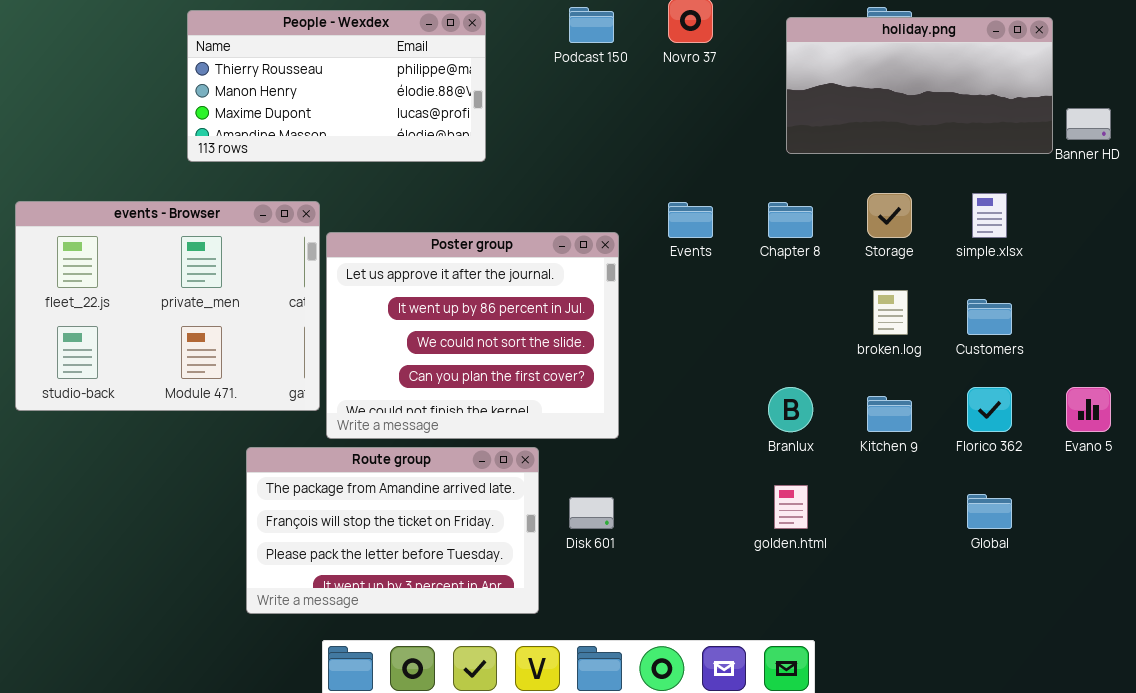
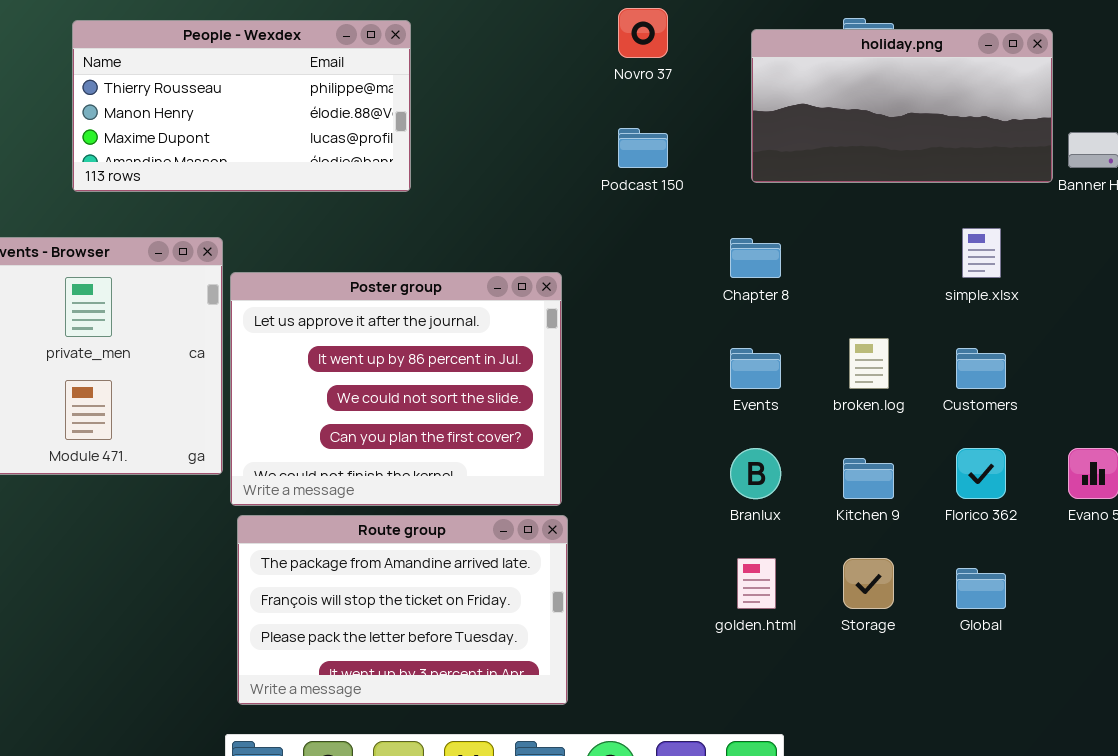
Podcast 150: [569,7,614,43] -> [618,128,668,168], moved
Storage: [867,193,912,238] -> [843,558,894,609], moved
Events: [668,202,713,238] -> [730,348,781,389], moved
Route group: [246,447,539,614] -> [237,515,568,705], moved

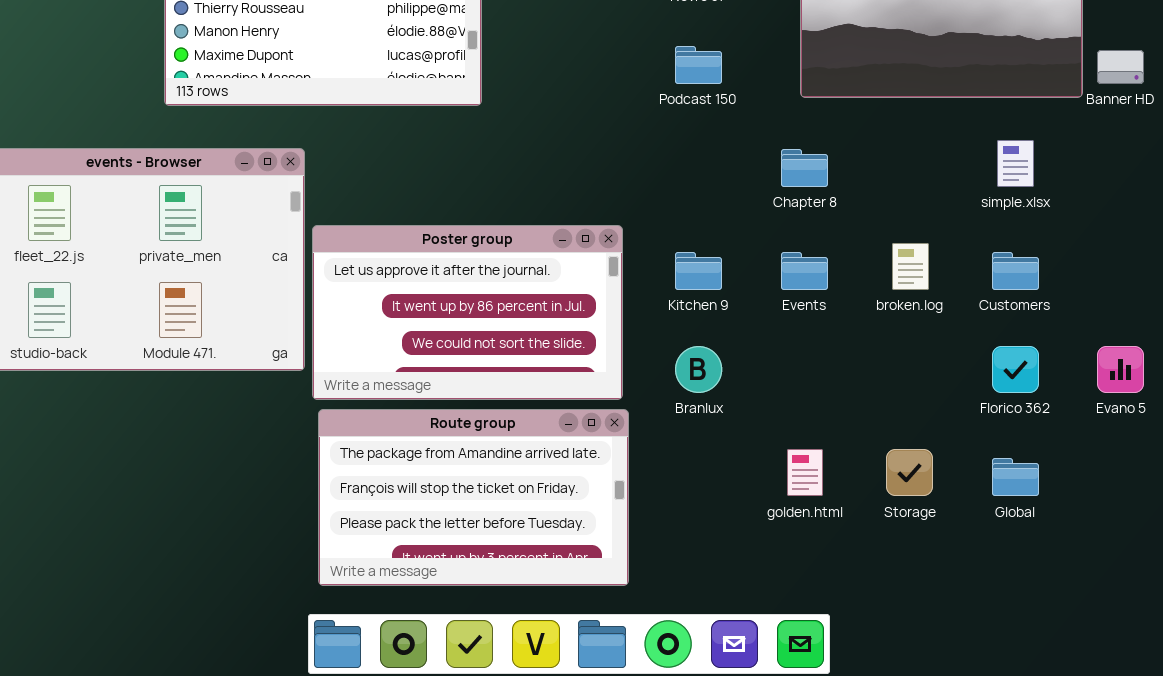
Poster group: [230,272,562,506] -> [312,225,623,400], resized
Branlux: [730,448,781,499] -> [675,346,722,393], moved
Kitchen 9: [843,458,894,499] -> [675,252,722,290], moved

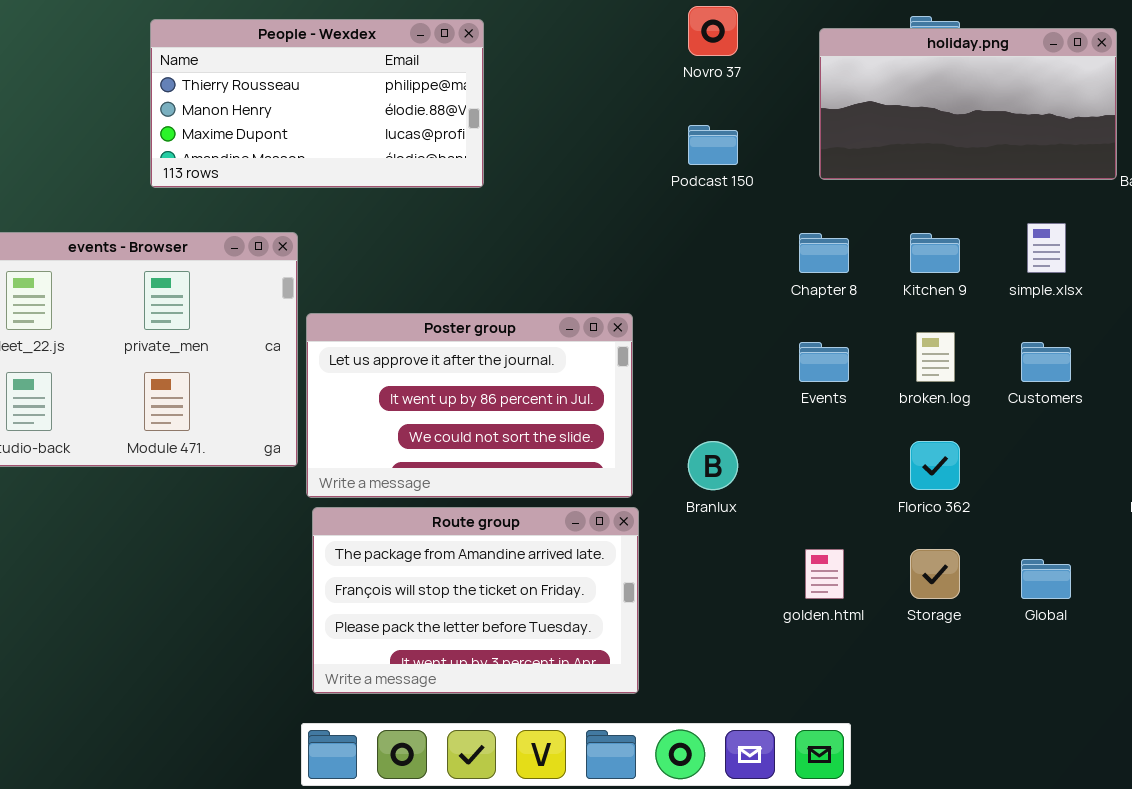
Kitchen 9: [675,252,722,290] -> [910,233,960,273], moved
Florico 362: [992,346,1039,393] -> [910,441,960,490], moved

